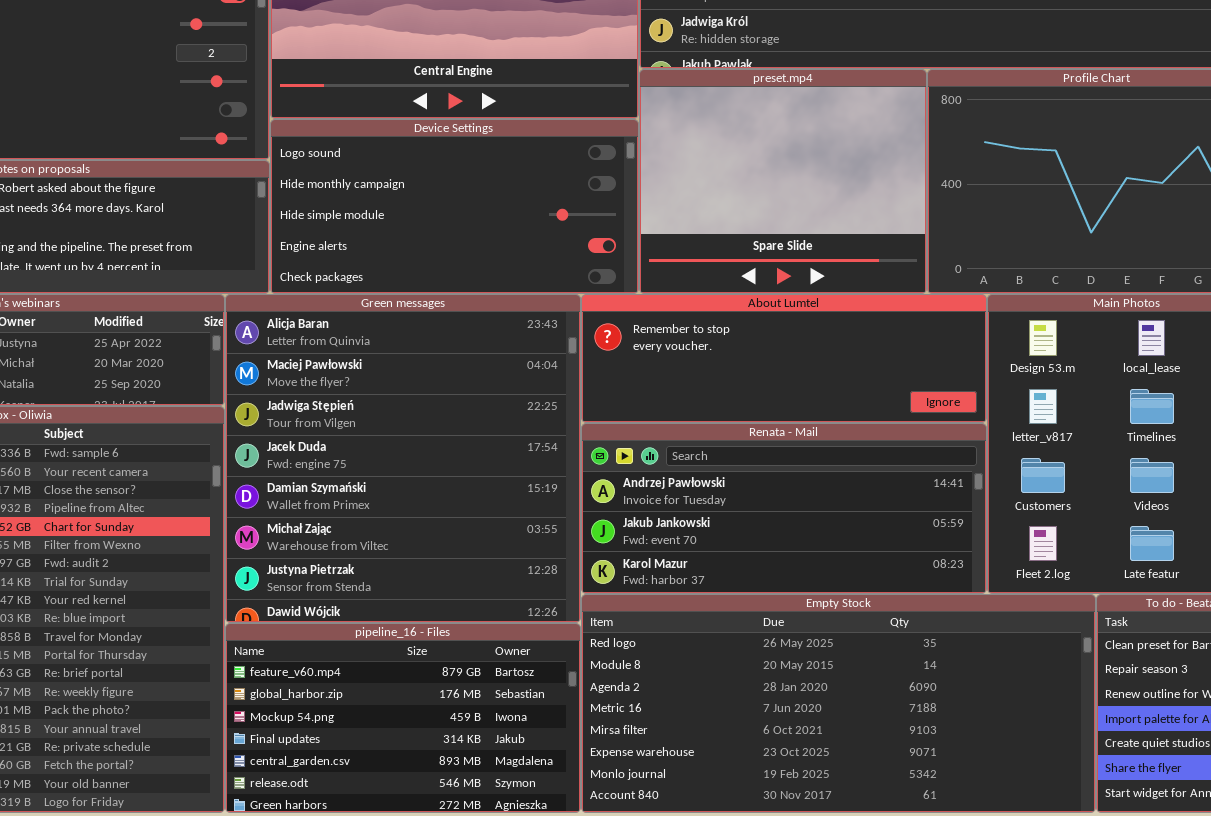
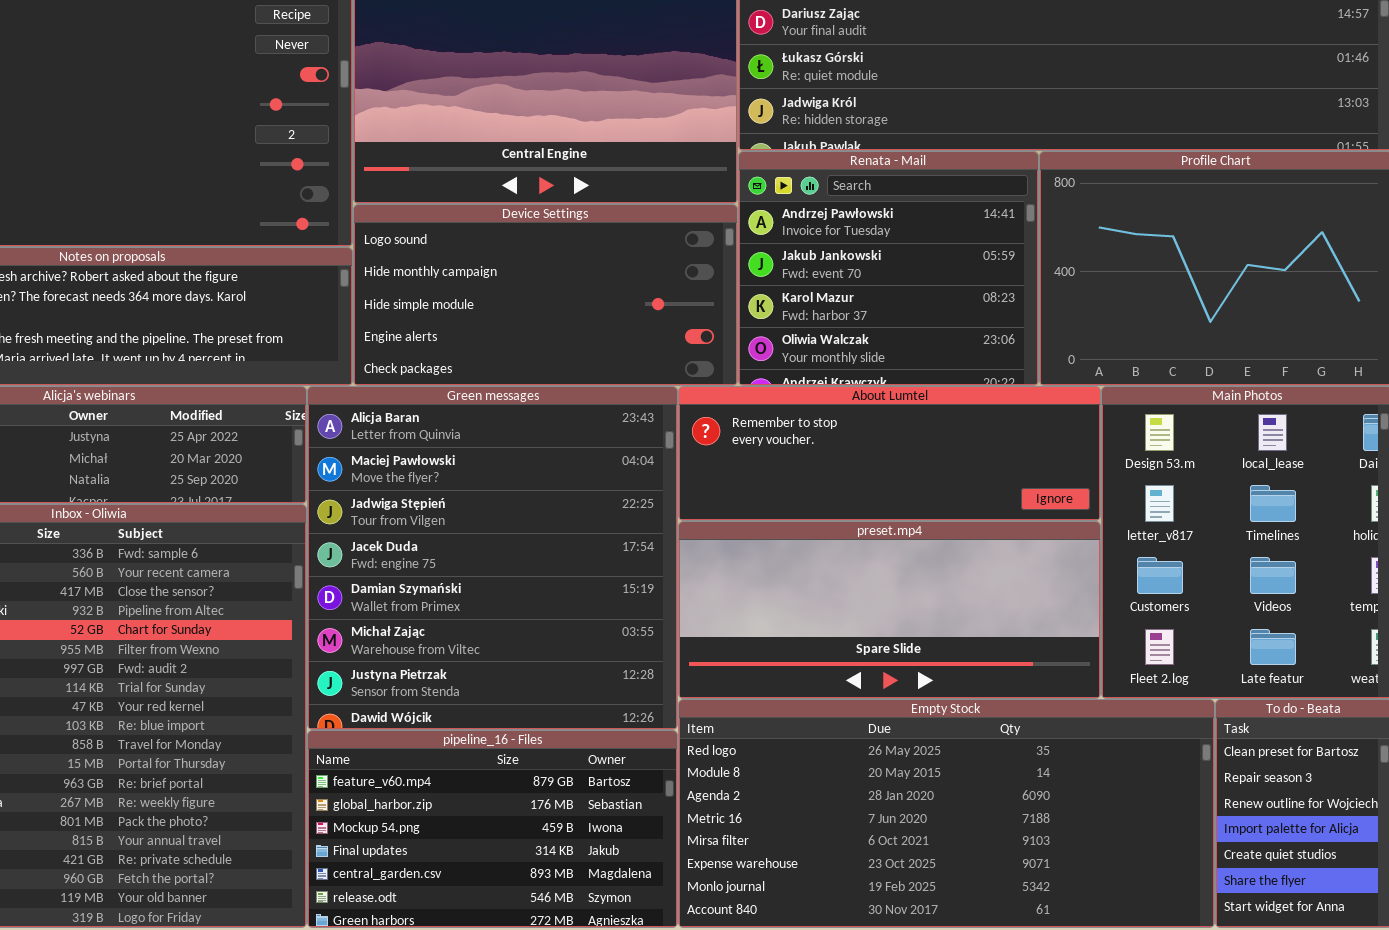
preset.mp4: [639,69,927,294] -> [678,521,1101,699], moved, resized
Renata - Mail: [581,423,987,594] -> [738,151,1039,386], moved, resized

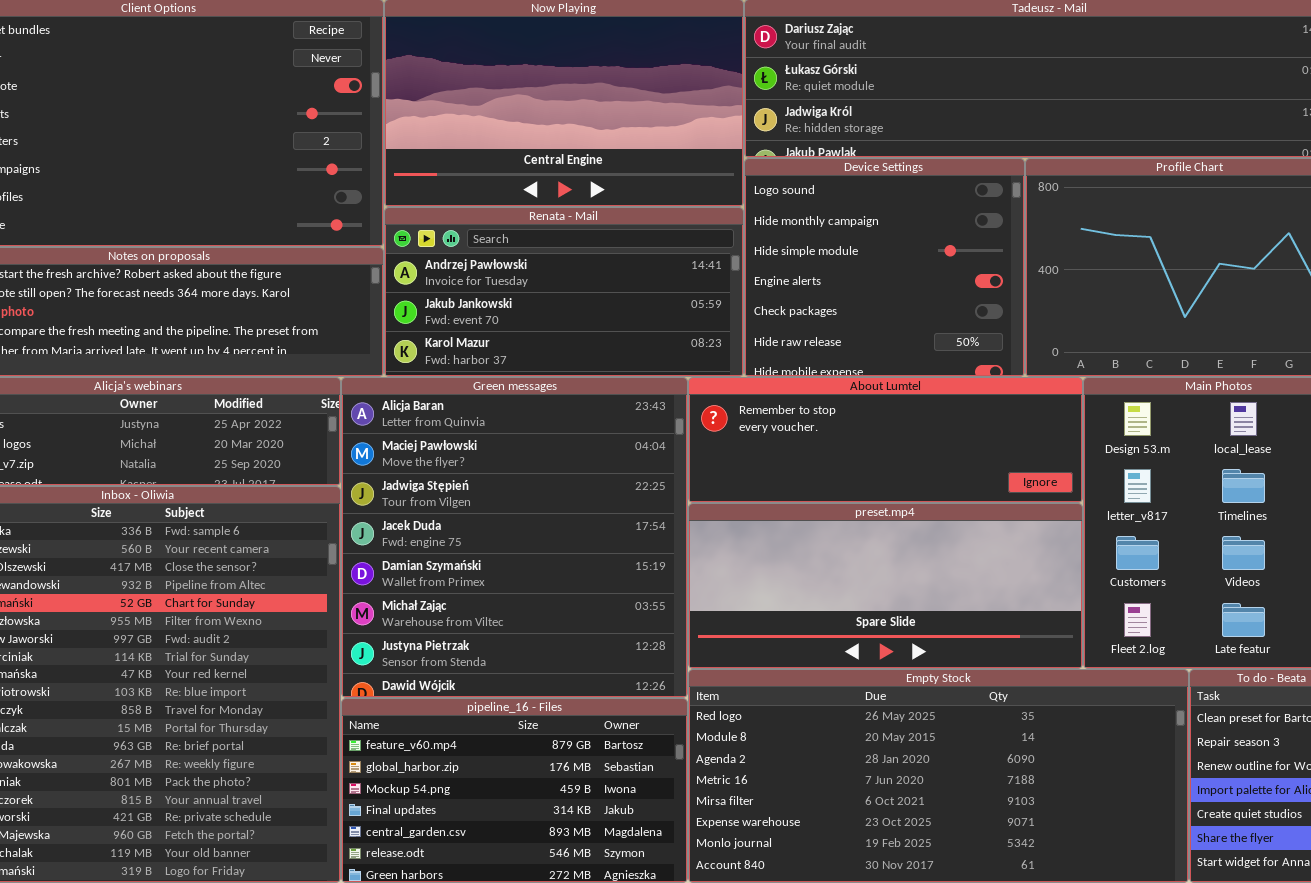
Renata - Mail: [738,151,1039,386] -> [384,207,744,377], moved, resized
Device Settings: [353,204,738,386] -> [744,158,1025,377], moved, resized

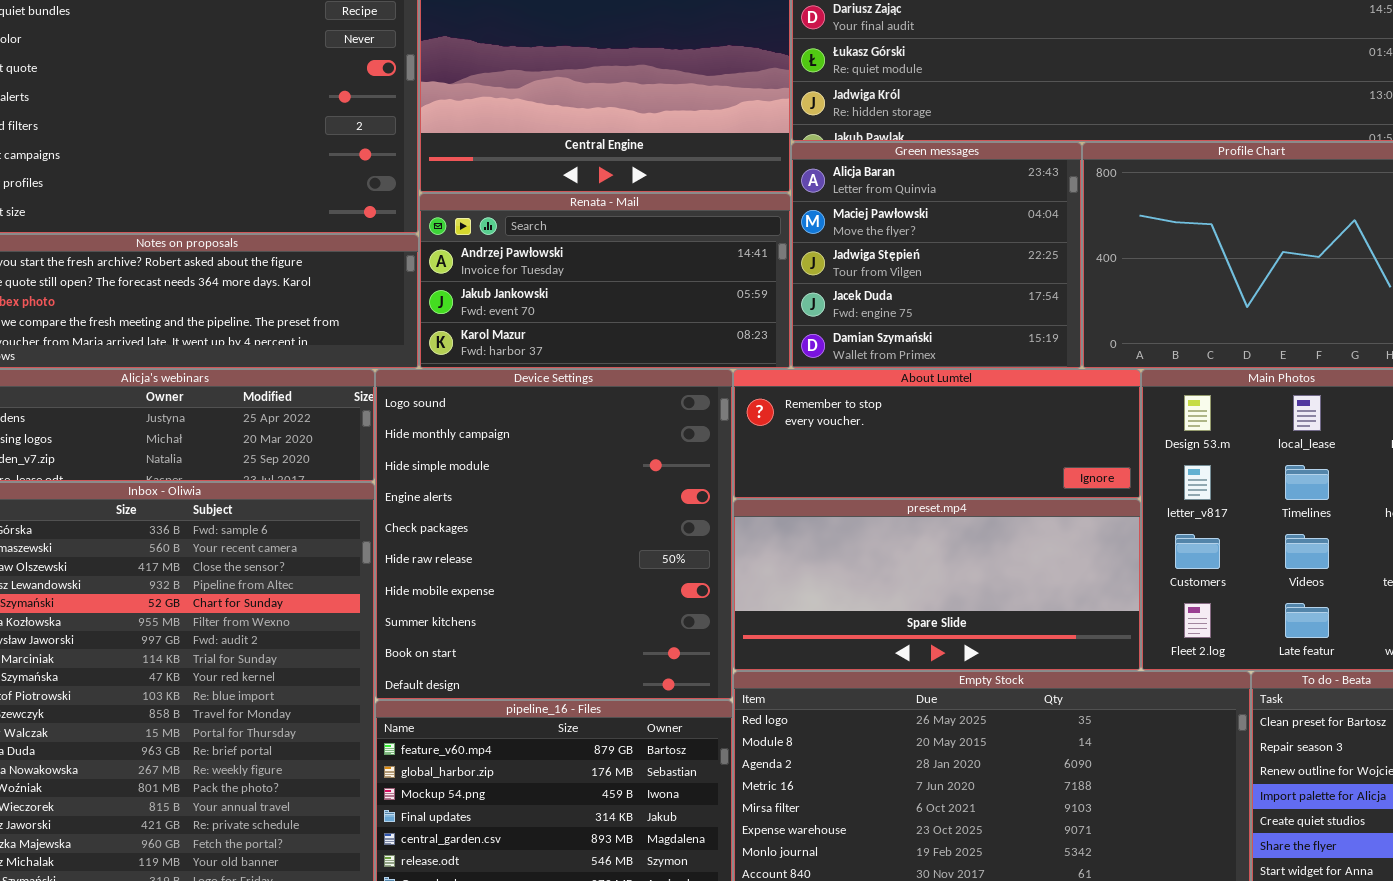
Device Settings: [744,158,1025,377] -> [375,369,733,700], moved, resized
Green messages: [341,377,688,698] -> [791,142,1082,369], moved, resized

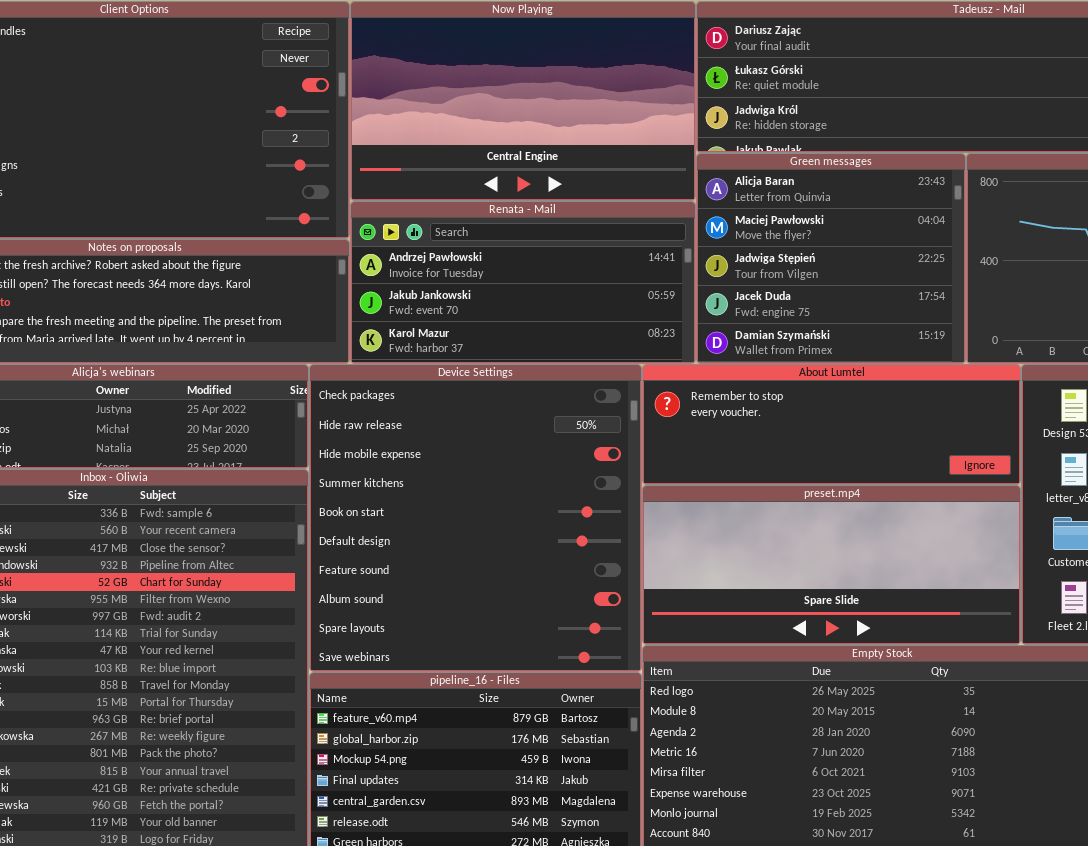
Device Settings: [375,369,733,700] -> [309,364,642,672], scrolled down 4 rows

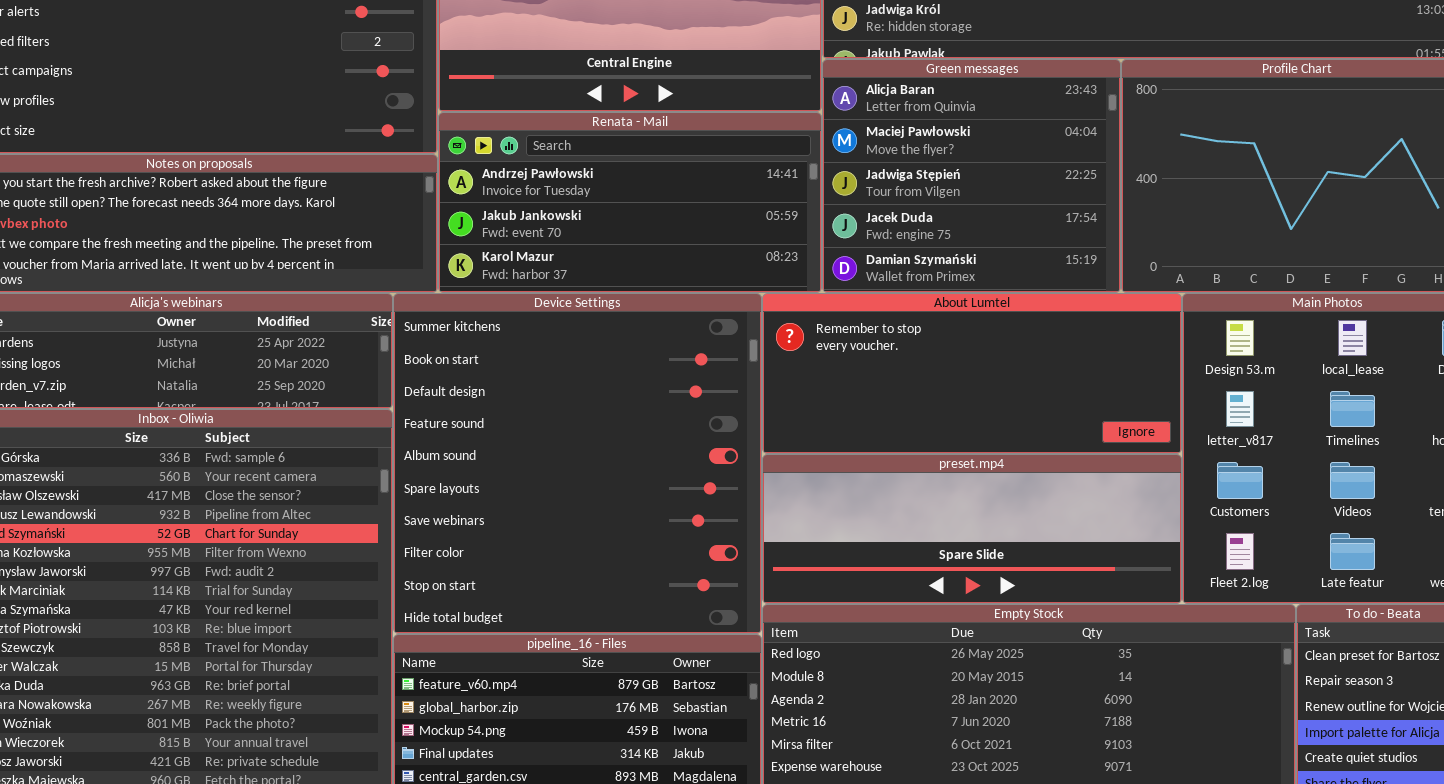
Device Settings: [309,364,642,672] -> [393,293,762,634], scrolled down 3 rows
About Lumtel: [642,364,1021,485] -> [762,293,1182,454], resized
preset.mp4: [642,485,1021,645] -> [762,454,1182,604], resized

